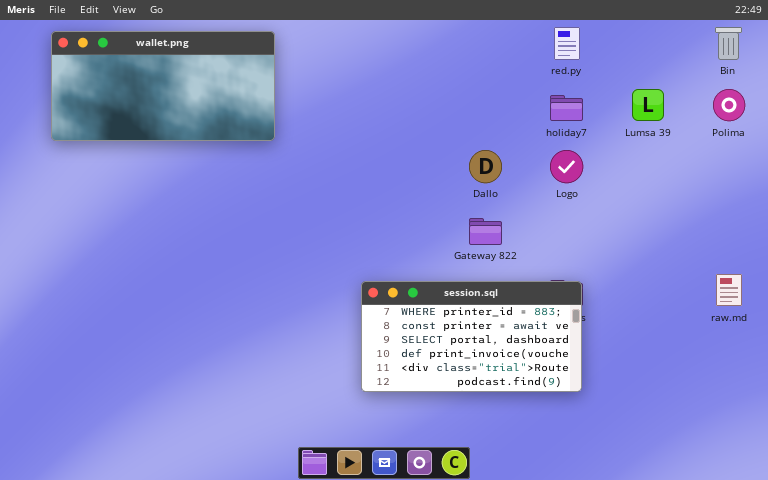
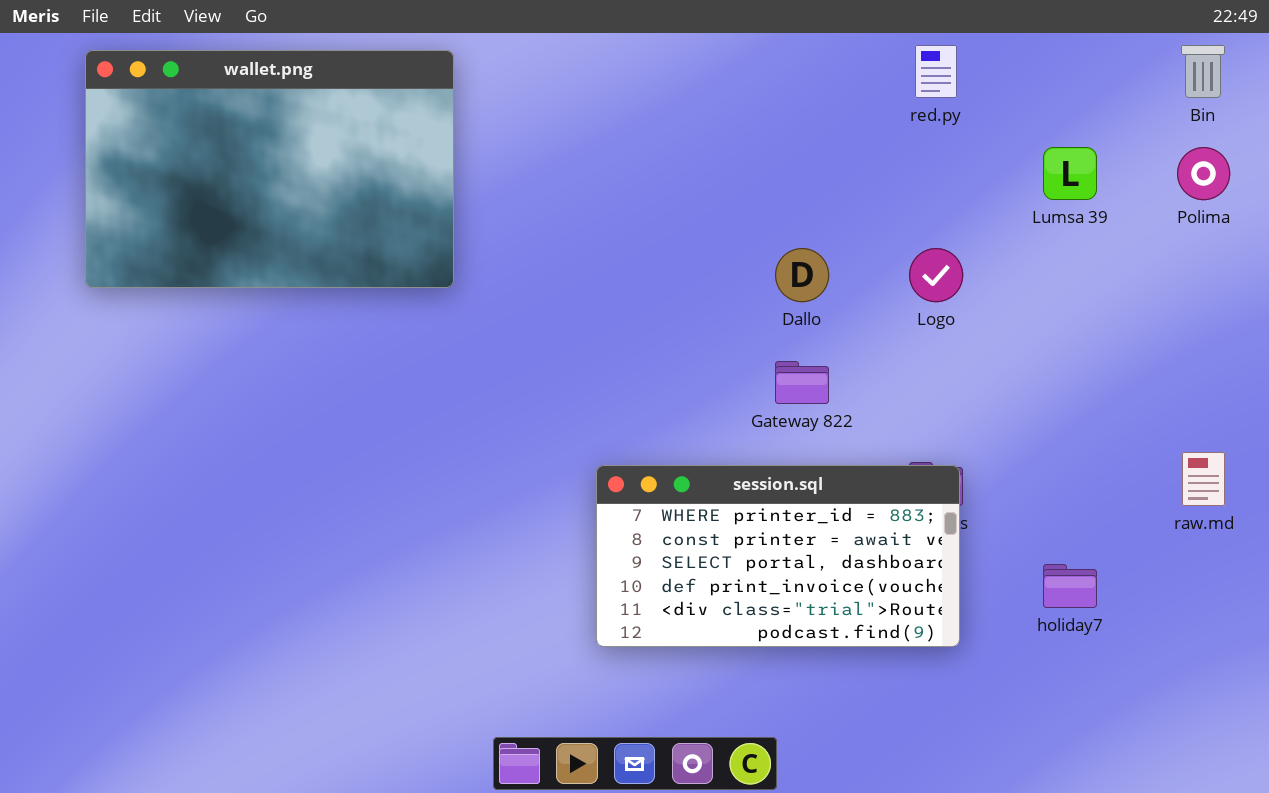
wallet.png: [51,31,275,141] -> [85,50,454,288], resized
holiday7: [550,95,583,121] -> [1043,564,1097,608], moved

